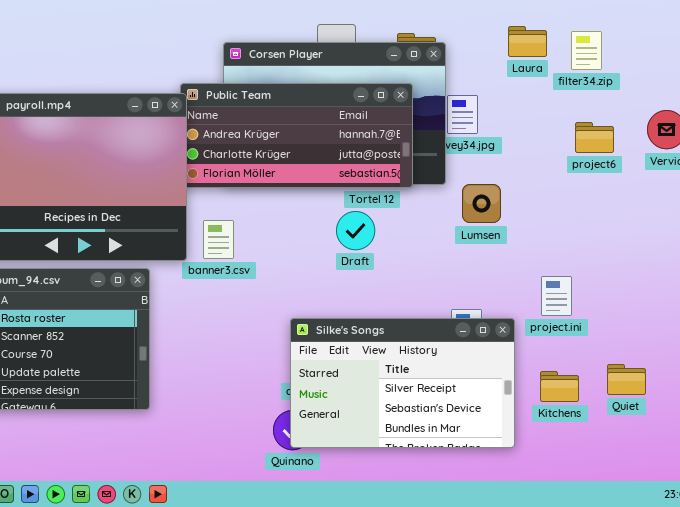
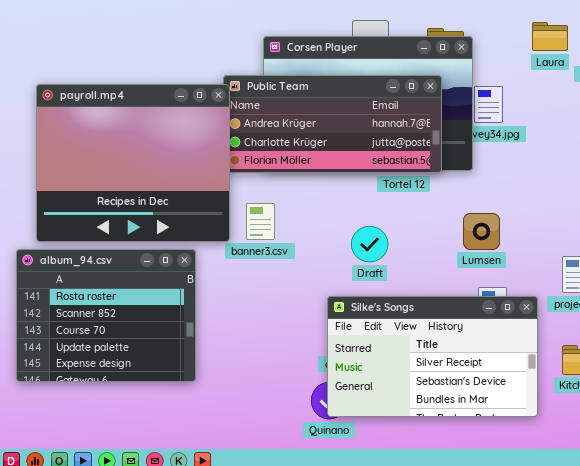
Lumsen: [462,184,501,223] -> [463,213,500,250], moved
Draft: [336,211,375,250] -> [351,226,388,262], moved

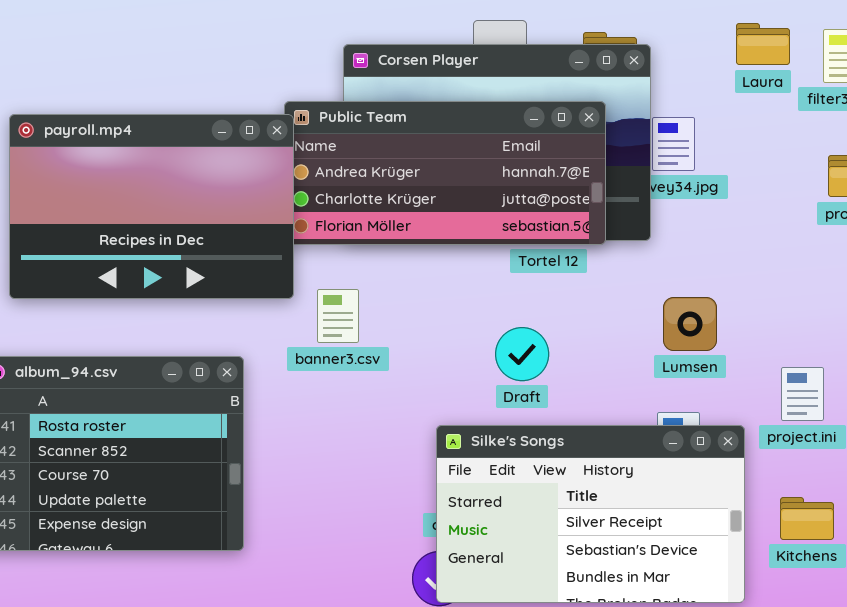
payroll.mp4: [36,84,230,242] -> [9,114,294,299], resized
Lumsen: [463,213,500,250] -> [663,297,717,351], moved
Draft: [351,226,388,262] -> [495,327,549,381], moved

